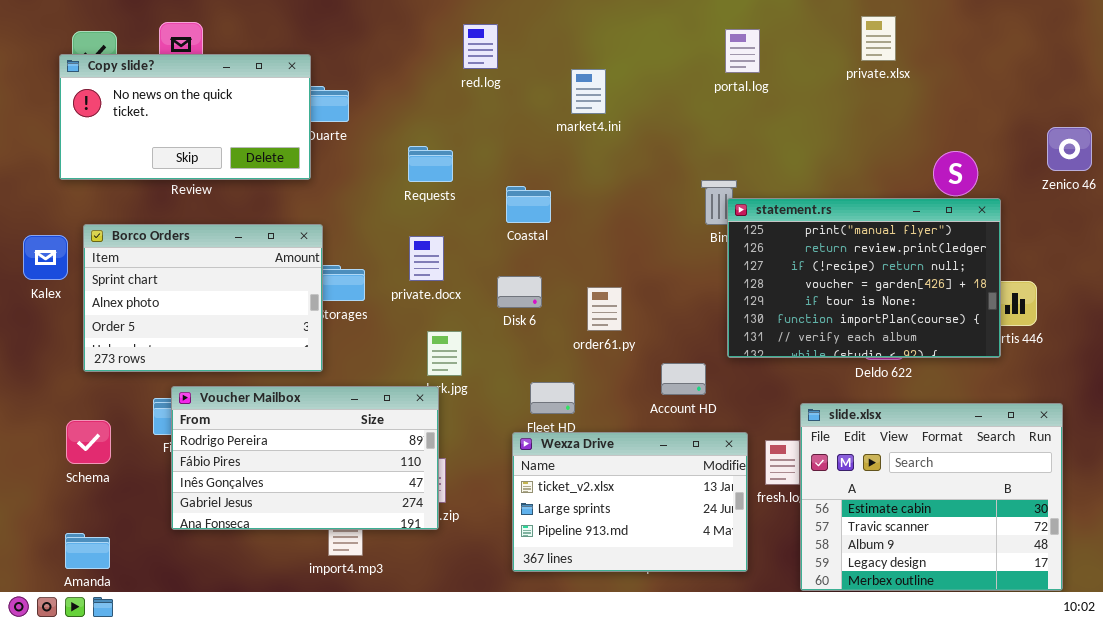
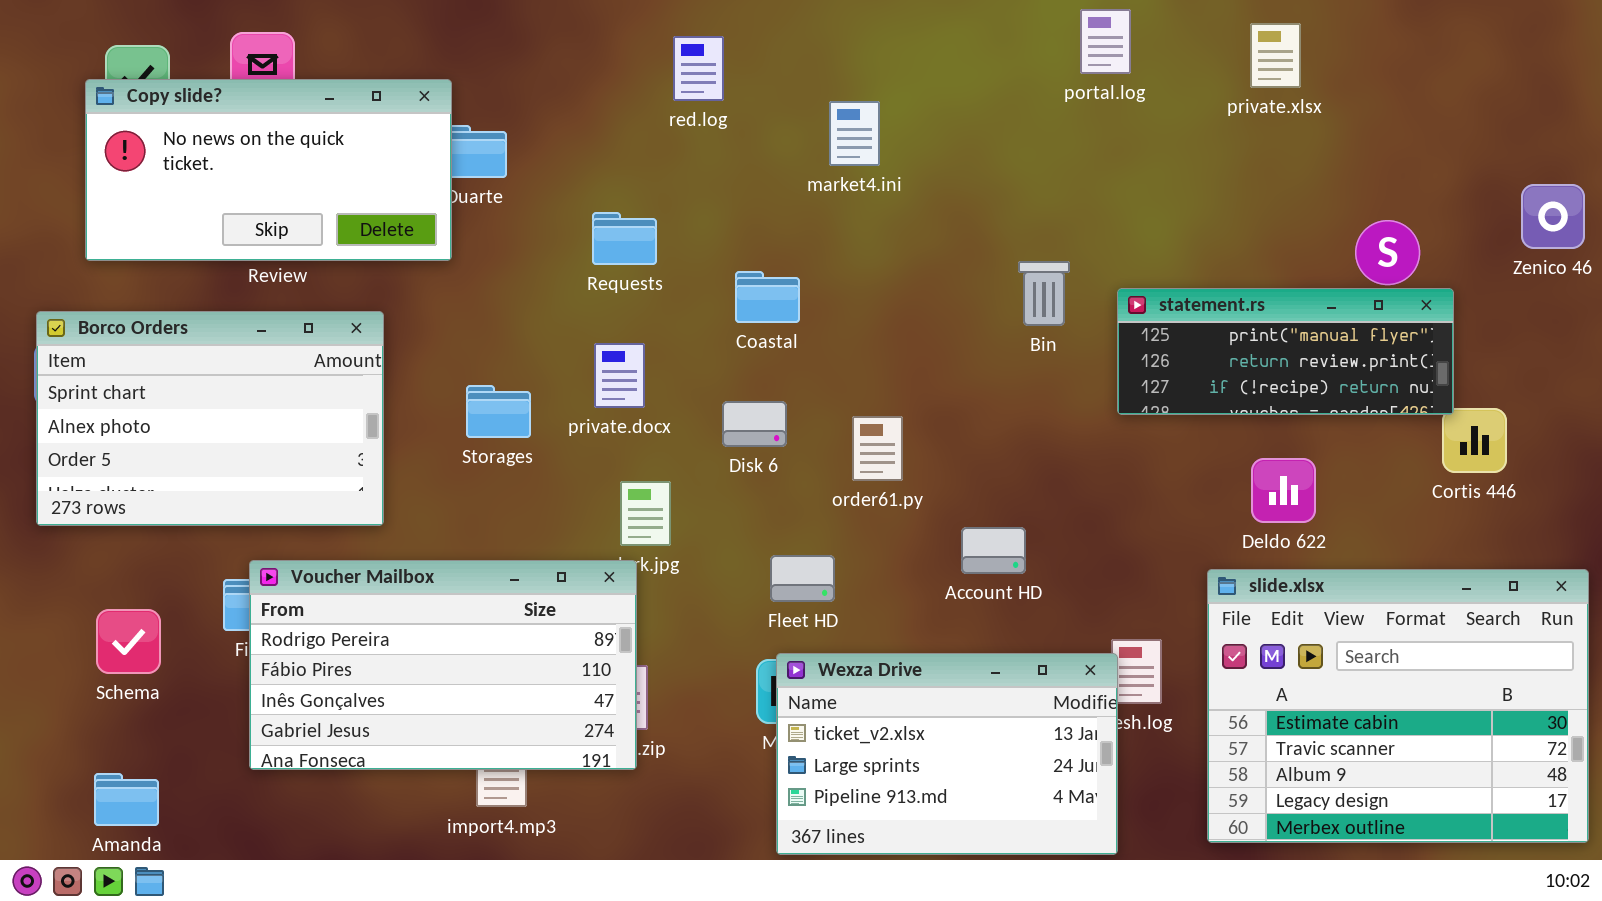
portal.log: [725,29,760,73] -> [1080,9,1131,74], moved
statement.rs: [727,198,1001,358] -> [1117,288,1454,415], resized
Borco Orders: [83,224,323,372] -> [36,311,384,526], moved
slide.xlsx: [800,403,1063,591] -> [1207,569,1589,843], moved
Wexza Drive: [512,432,748,572] -> [776,653,1118,855], moved

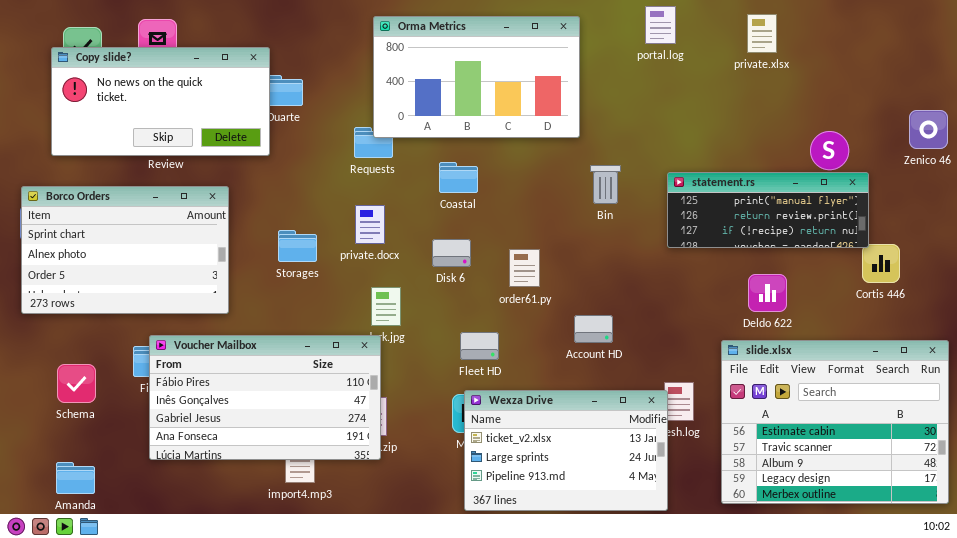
Orma Metrics: none -> [373,16,580,138], opened
Bin: [1018,261,1070,326] -> [590,165,621,204], moved
Voucher Mailbox: [249,560,637,770] -> [149,335,381,460], scrolled down 1 row

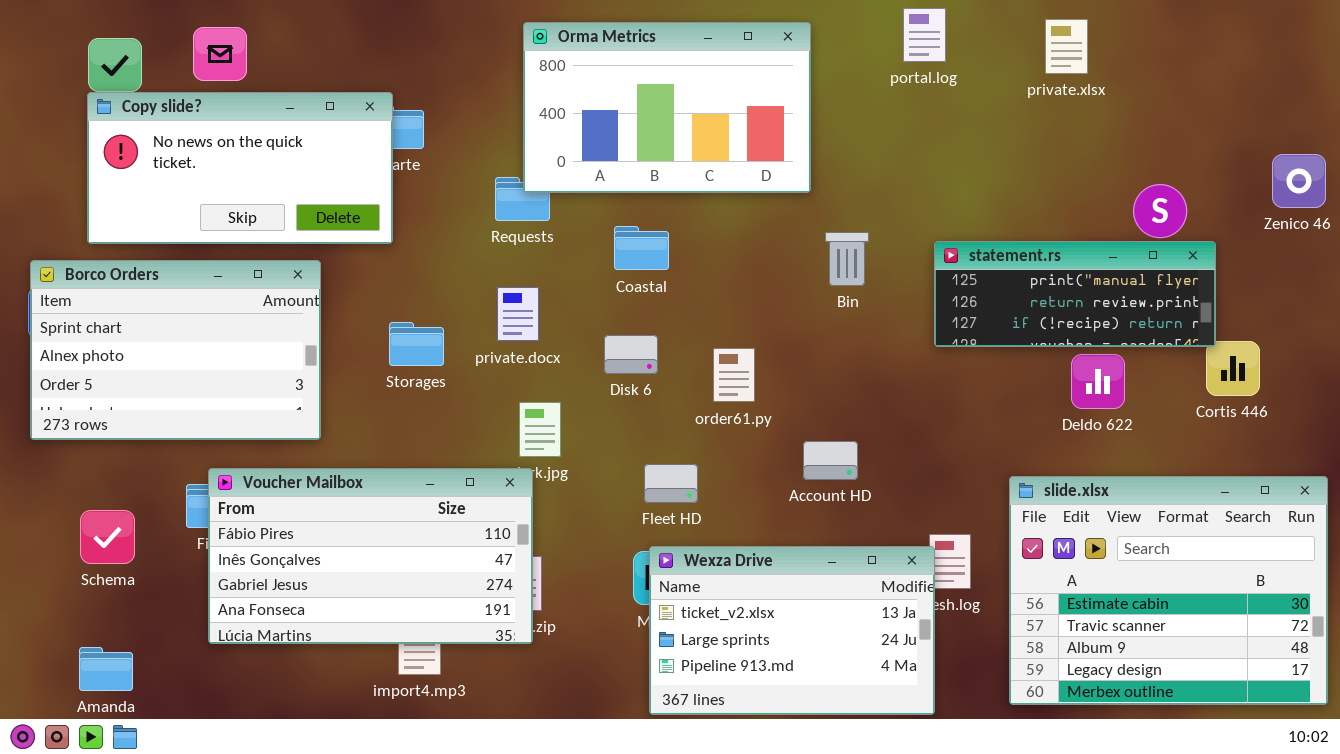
Copy slide?: [51,47,270,156] -> [87,92,393,244], moved
Deldo 622: [748,274,787,312] -> [1071,354,1125,409], moved

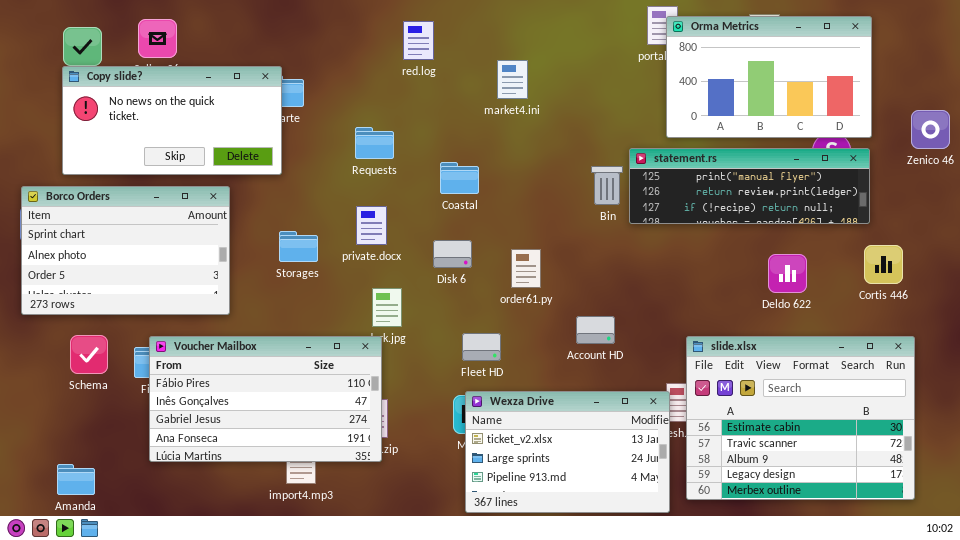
Orma Metrics: [523,22,811,193] -> [666,16,872,138], moved
statement.rs: [934,241,1216,347] -> [629,148,870,224], moved, resized
slide.xlsx: [1009,476,1328,705] -> [686,336,915,500], moved
Schema: [80,510,135,564] -> [70,335,108,374], moved

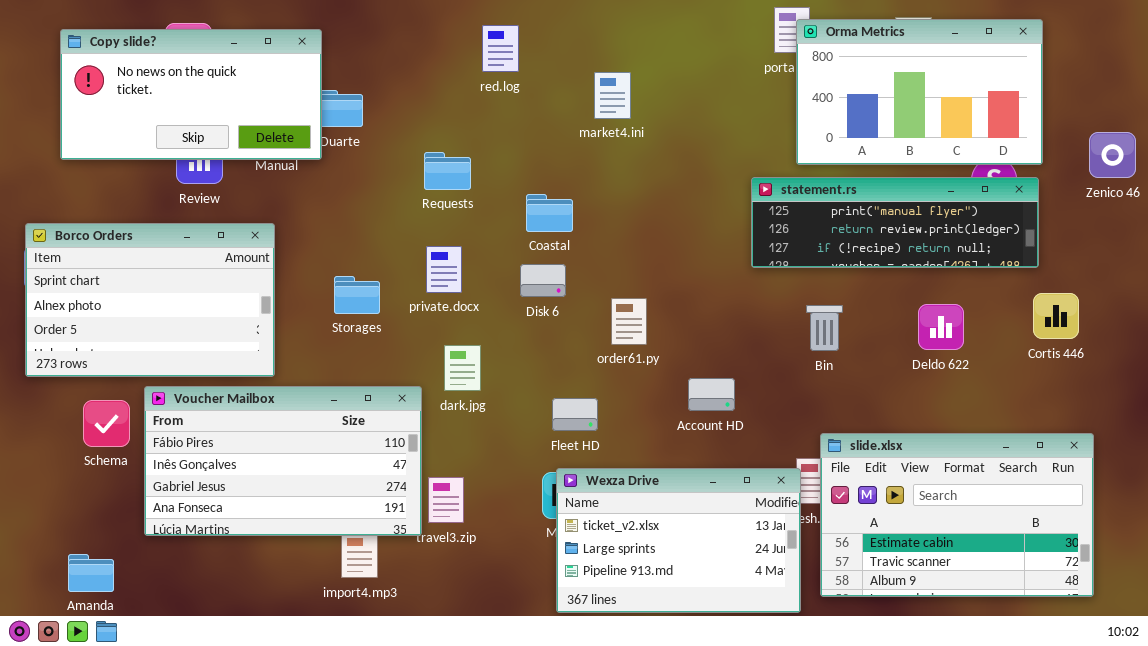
Copy slide?: [62,66,282,175] -> [60,29,322,160], moved
Bin: [591,166,623,205] -> [806,305,843,351], moved
Disk 6: [433,240,472,268] -> [520,264,566,297], moved
Voucher Mailbox: [149,336,382,462] -> [144,386,422,536], moved
slide.xlsx: [686,336,915,500] -> [820,433,1094,597], resized

